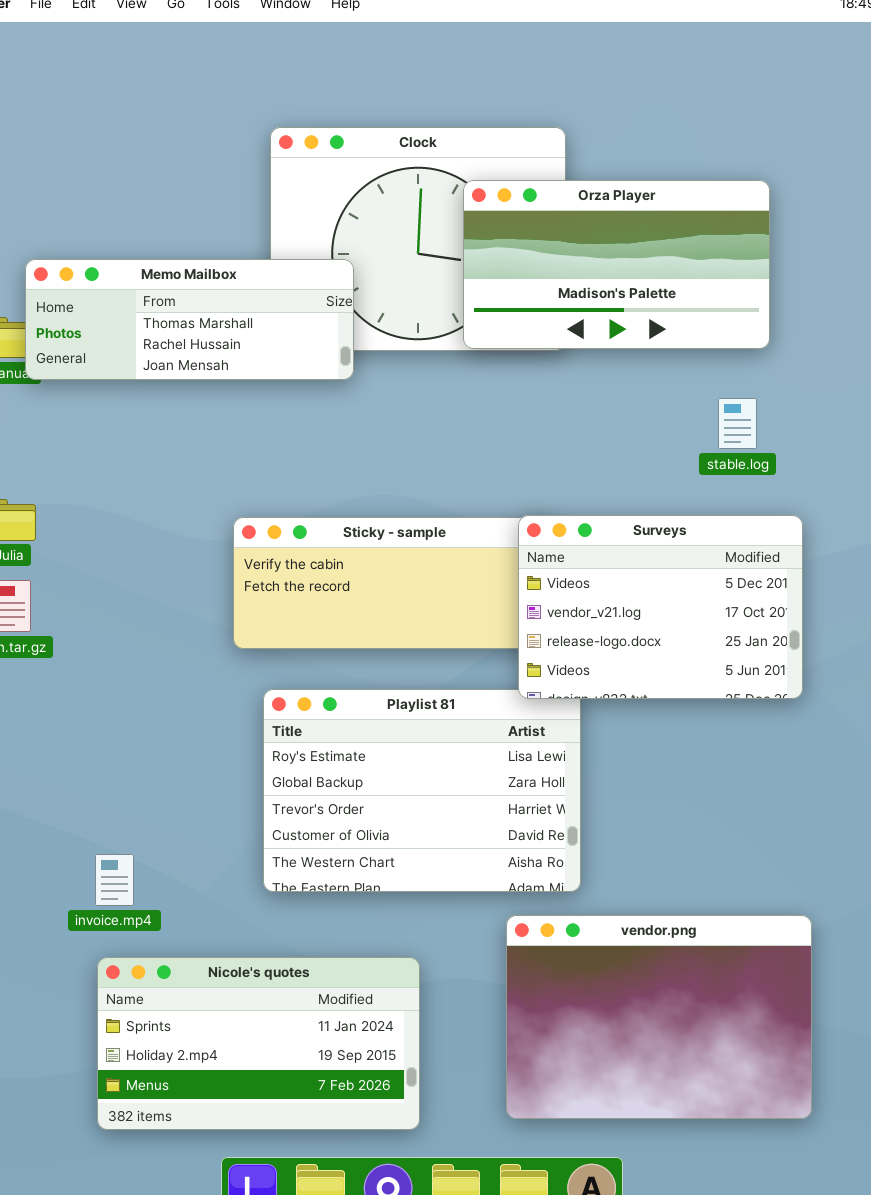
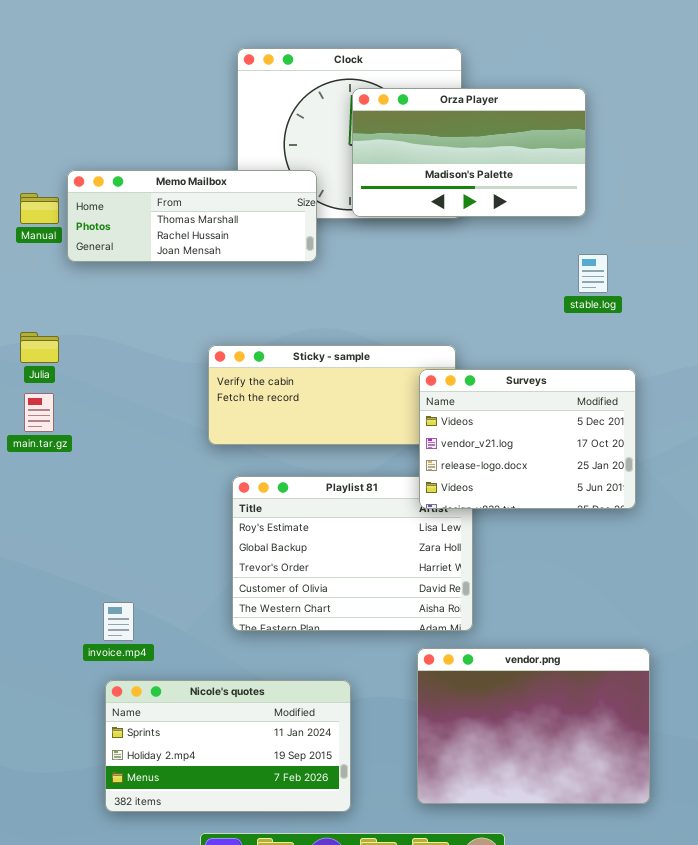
Orza Player: [463,180,770,349] -> [352,88,586,217], moved
Memo Mailbox: [25,259,354,380] -> [67,170,317,262], moved
Surveys: [518,515,803,699] -> [419,369,636,509], moved

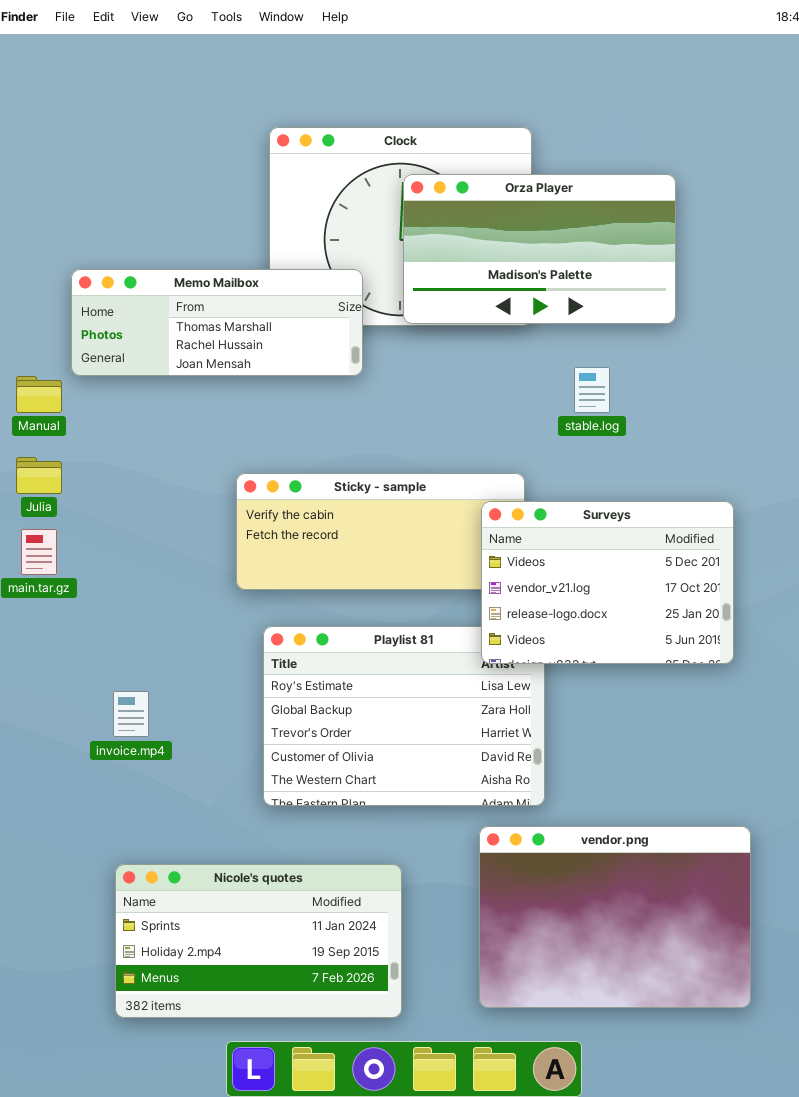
Manual: [20,193,59,224] -> [16,376,62,413], moved
stable.log: [578,254,608,293] -> [574,367,610,413], moved
invoice.mp4: [103,602,134,641] -> [113,691,149,737], moved

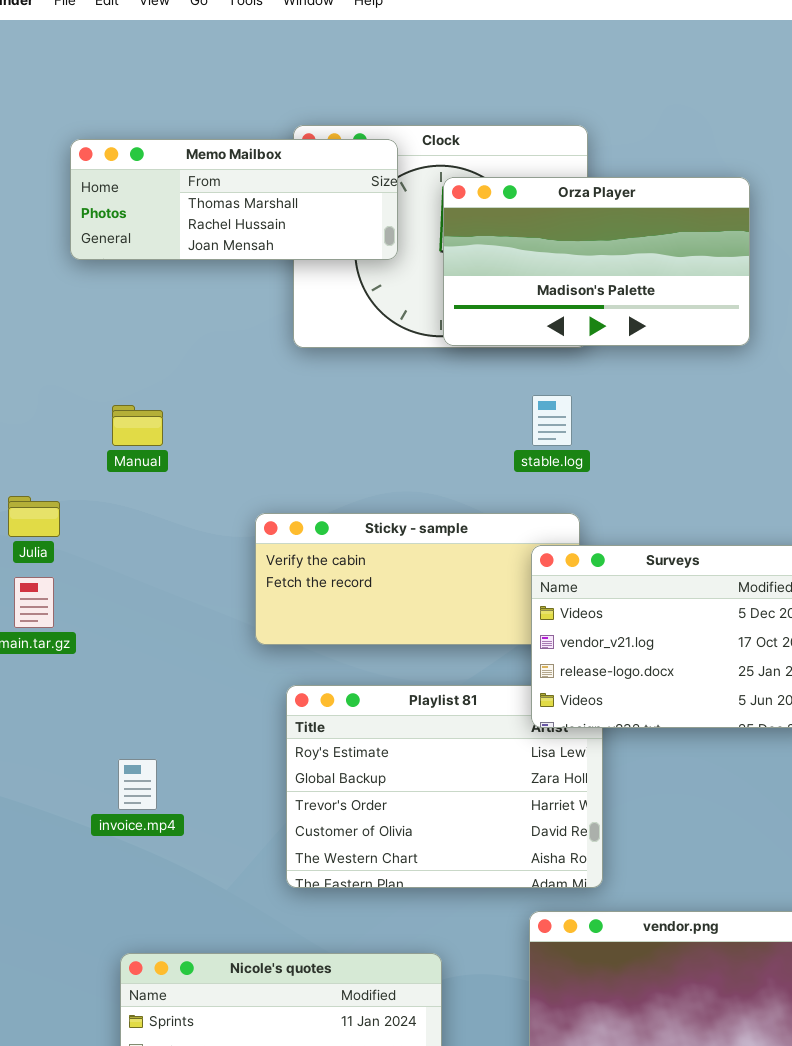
Memo Mailbox: [71,269,363,376] -> [70,139,398,260], moved
stable.log: [574,367,610,413] -> [532,395,572,446], moved
Manual: [16,376,62,413] -> [112,405,163,446], moved

